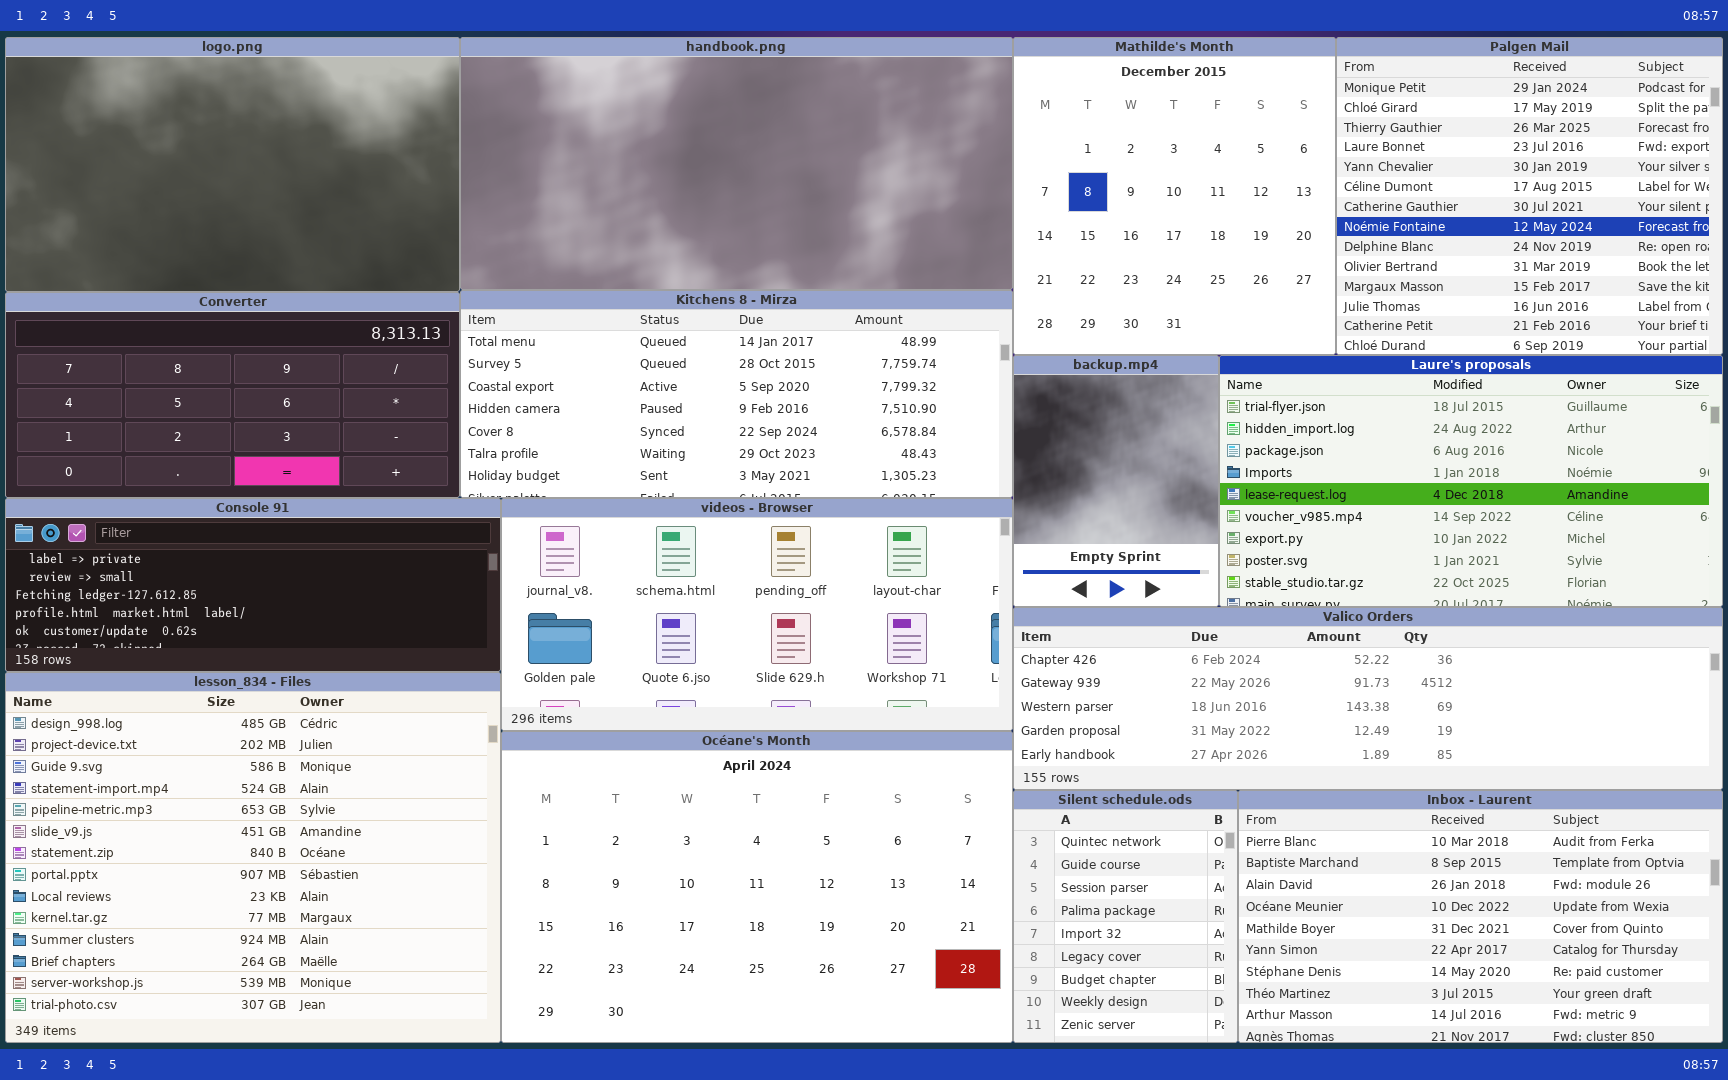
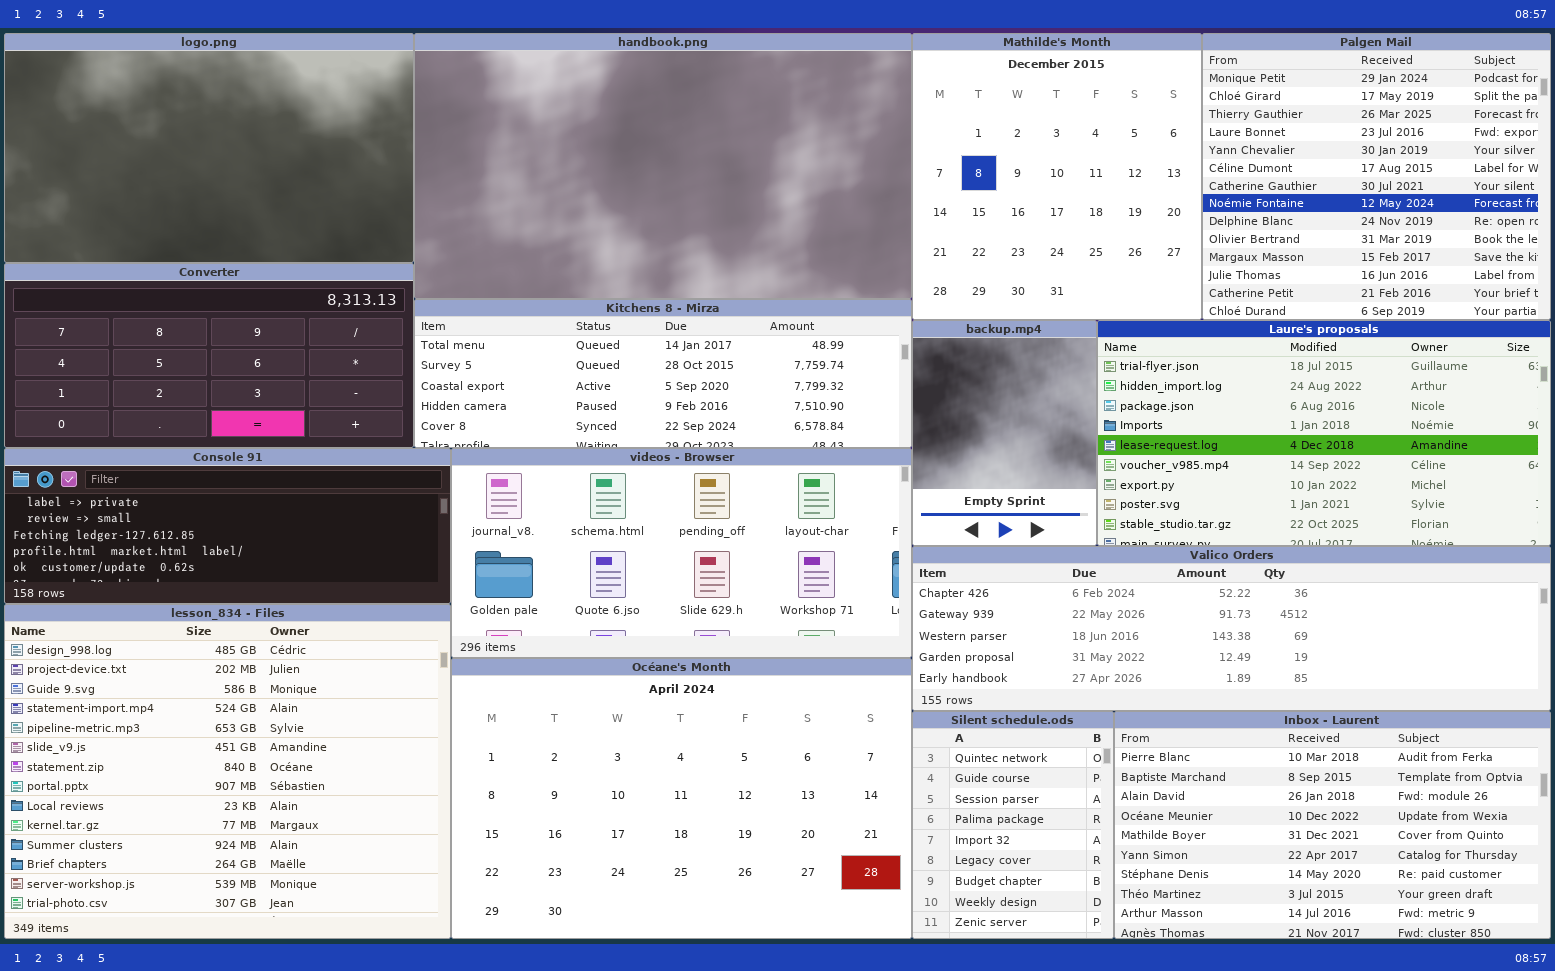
handbook.png: [460,37,1013,290] -> [414,33,912,299], resized
Kitchens 8 - Mirza: [460,290,1013,498] -> [414,299,912,448], resized

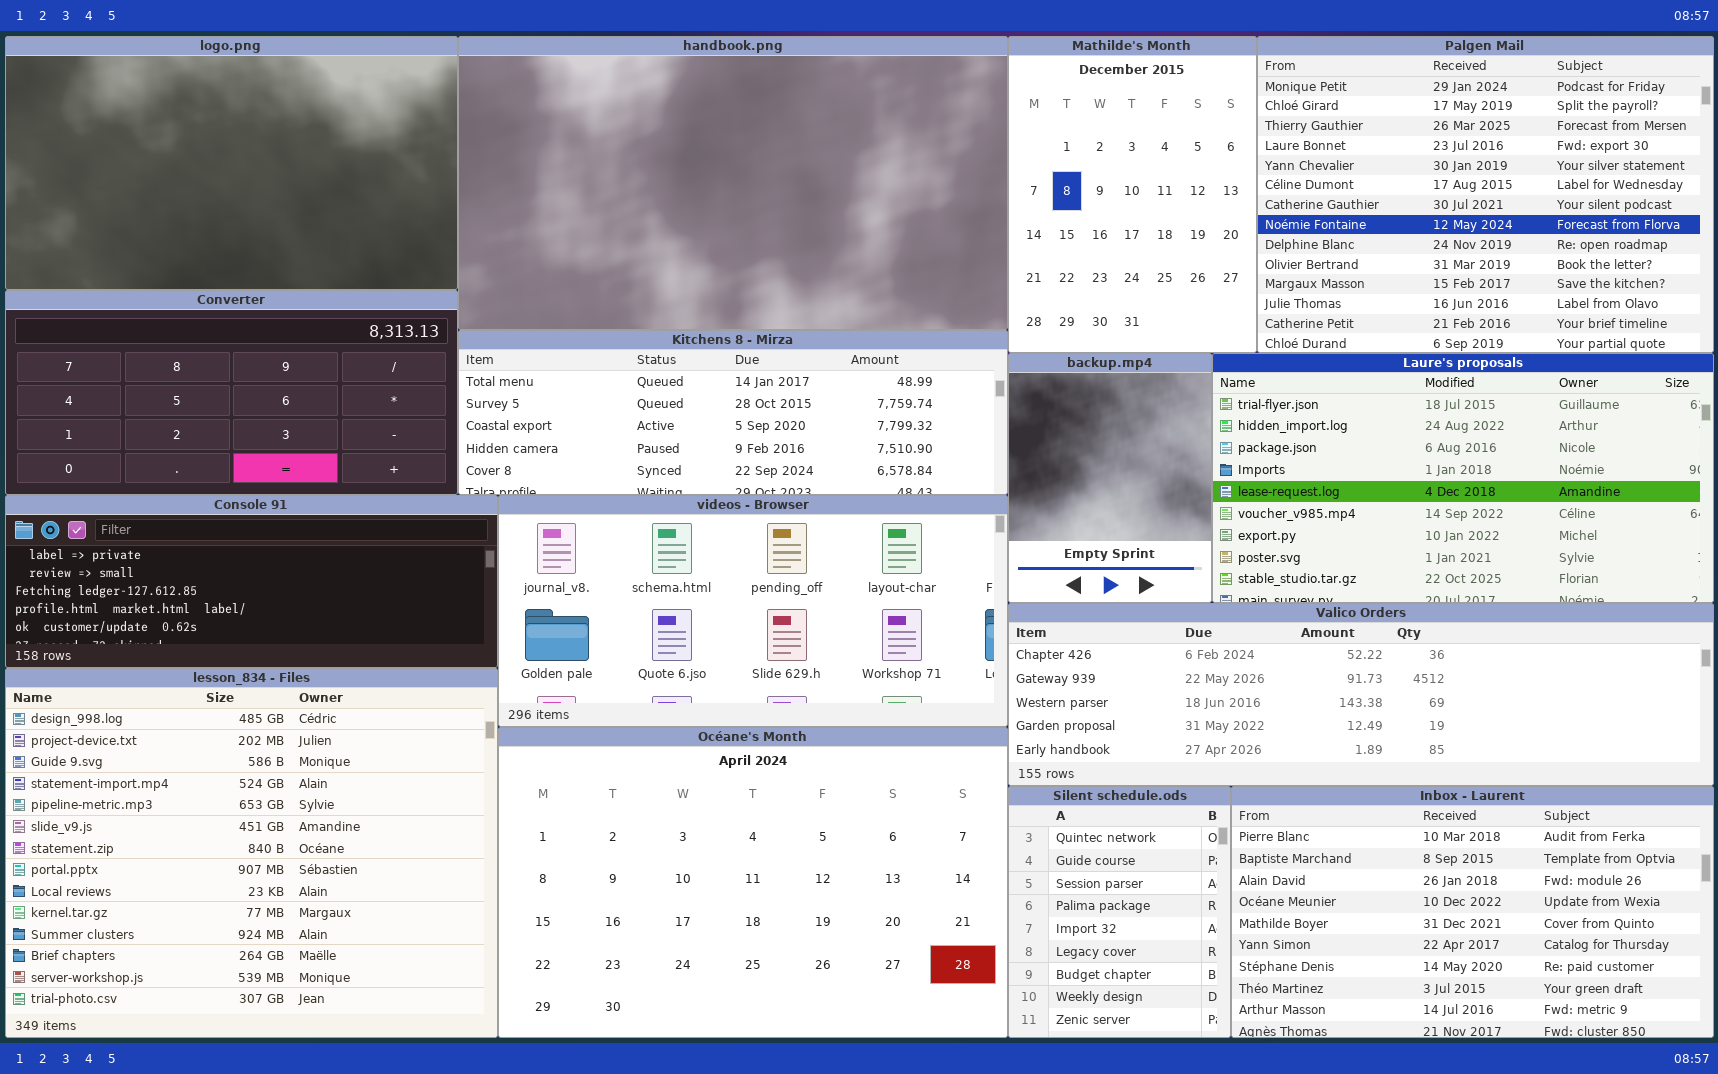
Mathilde's Month: [912,33,1202,320] -> [1008,36,1257,353], resized
Palgen Mail: [1202,33,1551,320] -> [1257,36,1714,353], resized

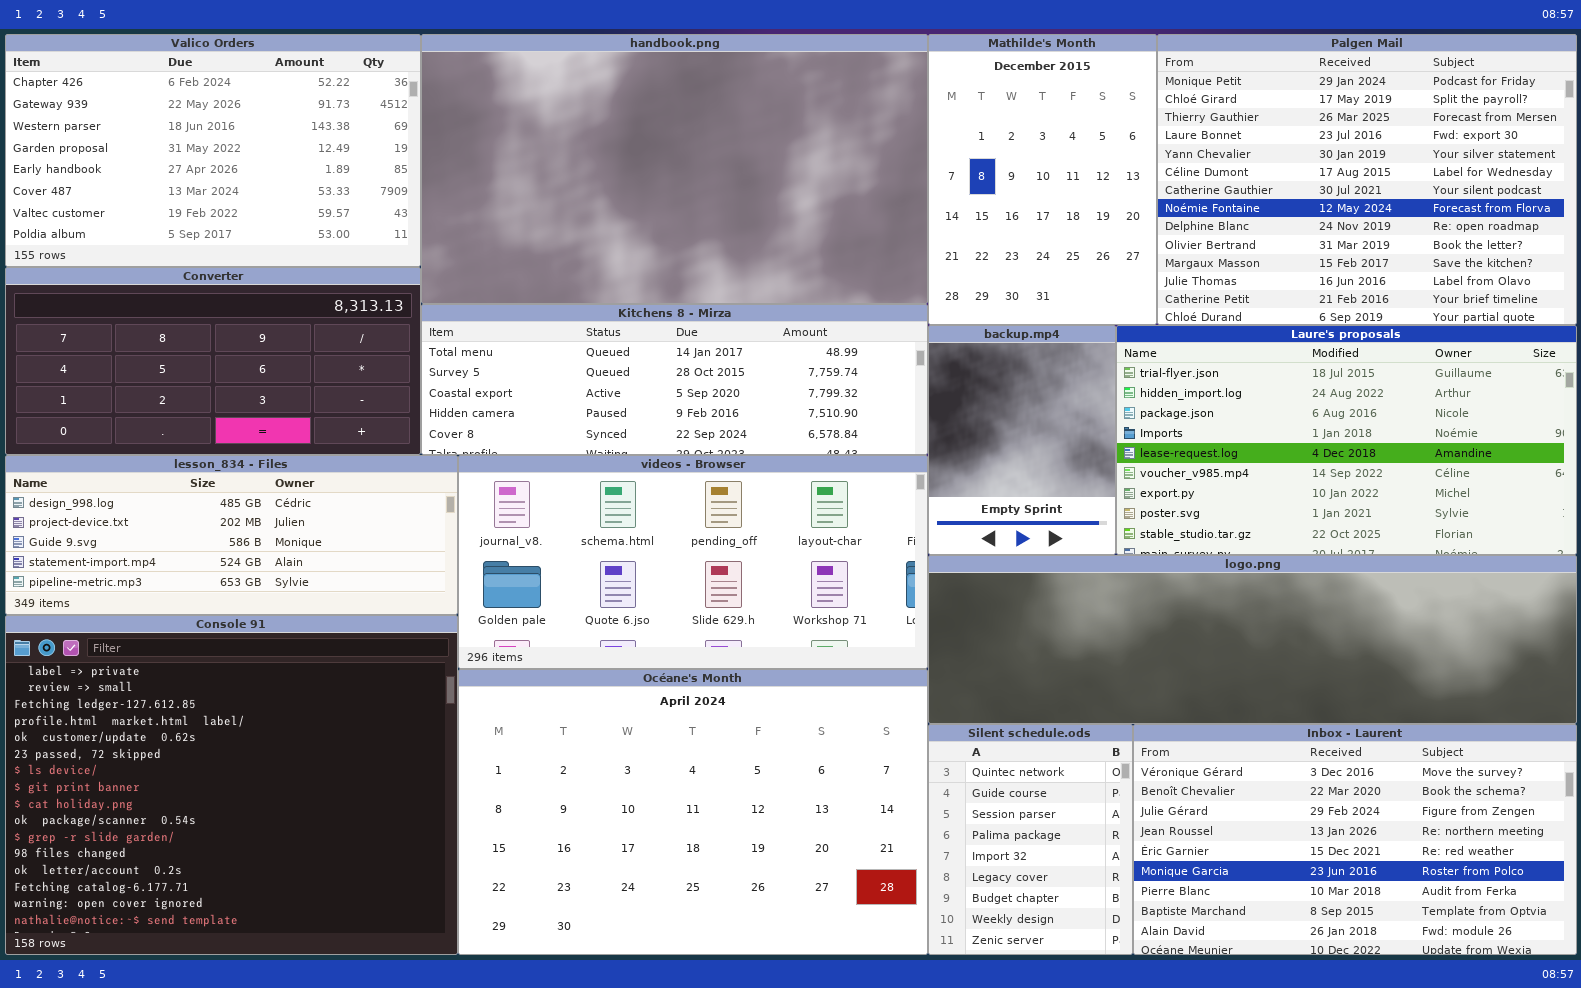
logo.png: [5,36,458,290] -> [928,555,1577,724], moved, resized
Console 91: [5,495,498,668] -> [5,615,458,955], moved, resized
Valico Orders: [1008,603,1714,786] -> [5,34,421,267], moved, resized
lesson_834 - Files: [5,668,498,1038] -> [5,455,458,615], moved, resized
Inbox - Laurent: [1231,786,1714,1038] -> [1133,724,1577,955], scrolled up 6 rows

